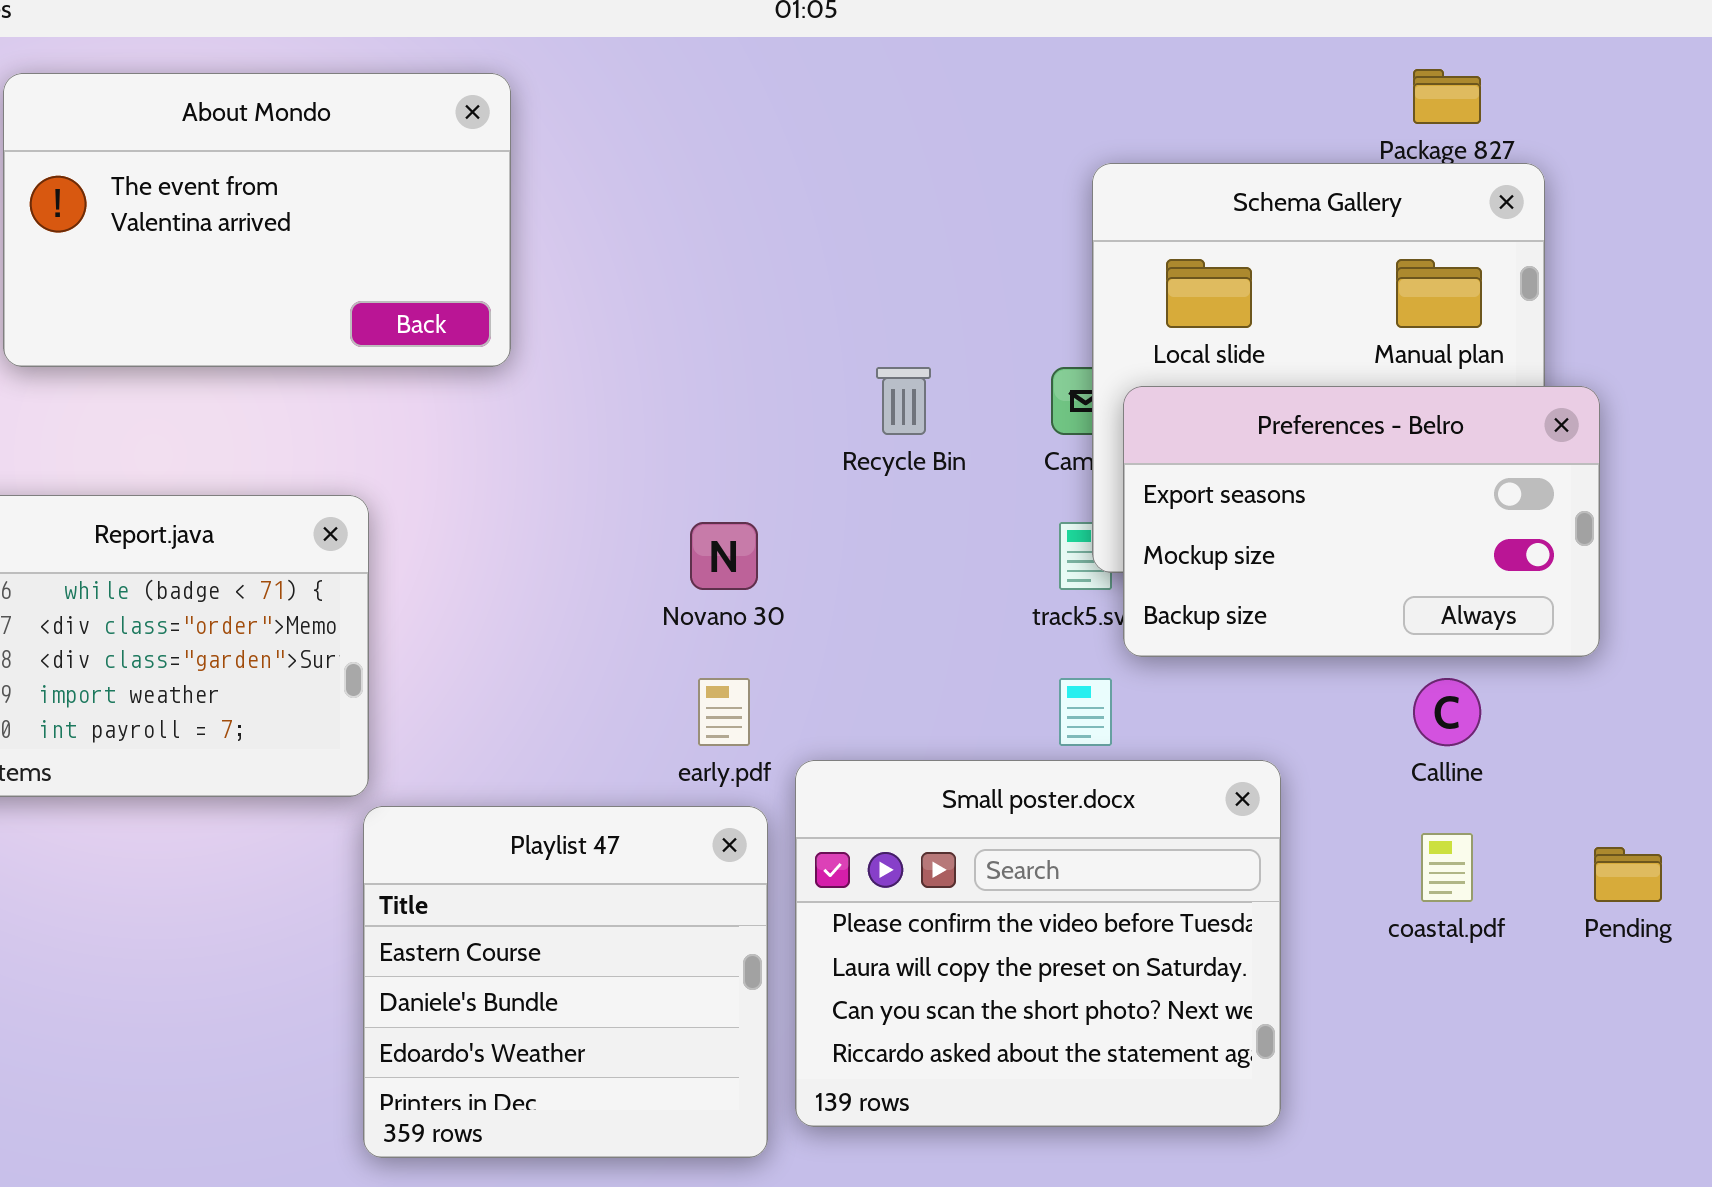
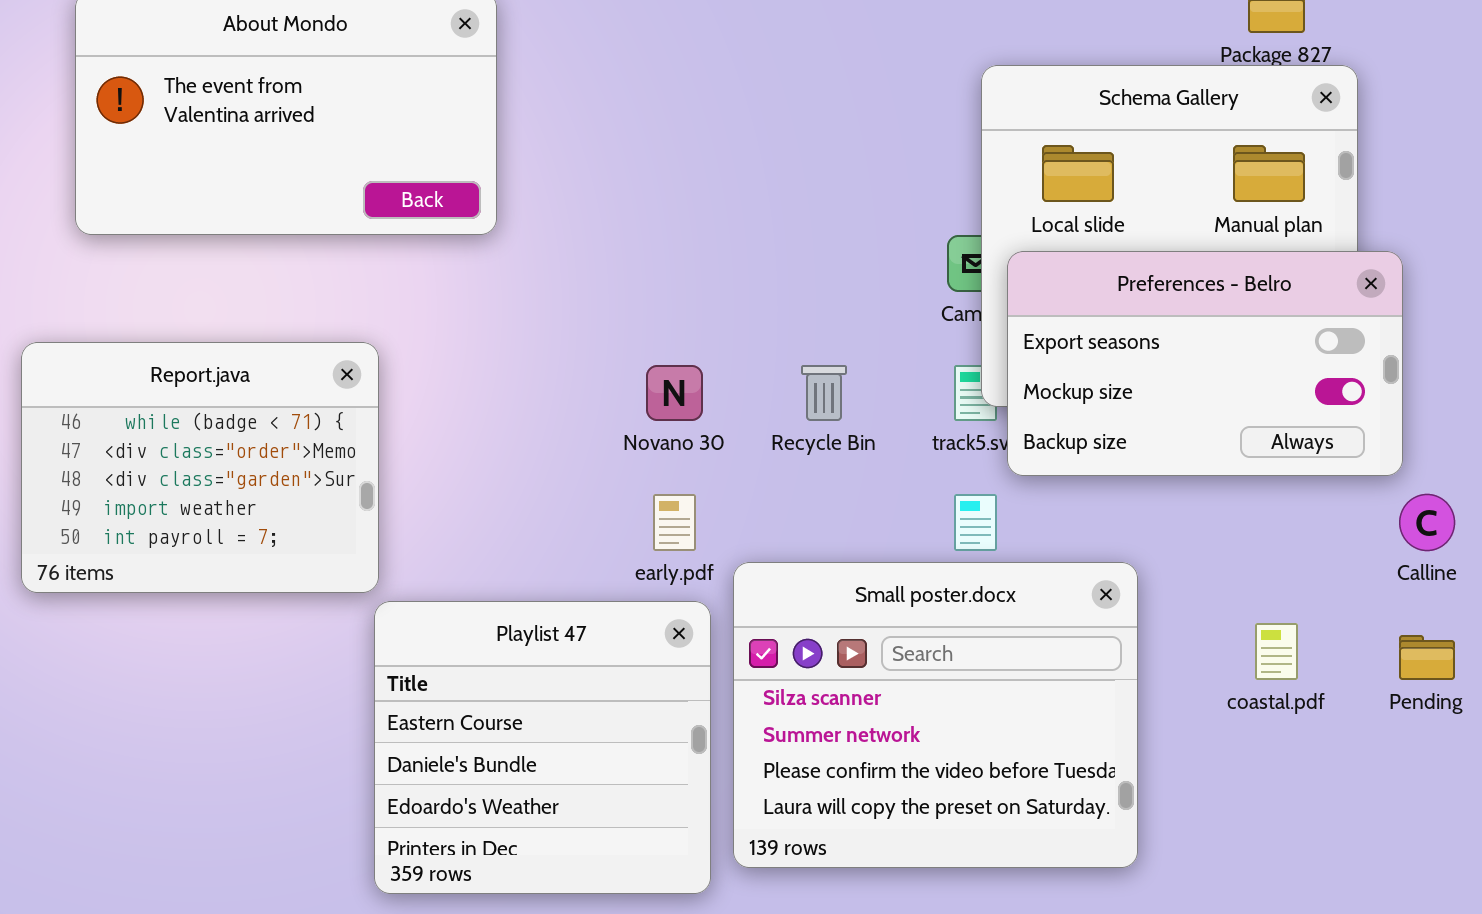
Recycle Bin: [876,367,931,435] -> [801,365,847,421], moved
Calline: [1413,678,1481,746] -> [1399,494,1455,551], moved
Small poster.docx: [795,760,1281,1127] -> [733,562,1138,868], scrolled up 2 rows

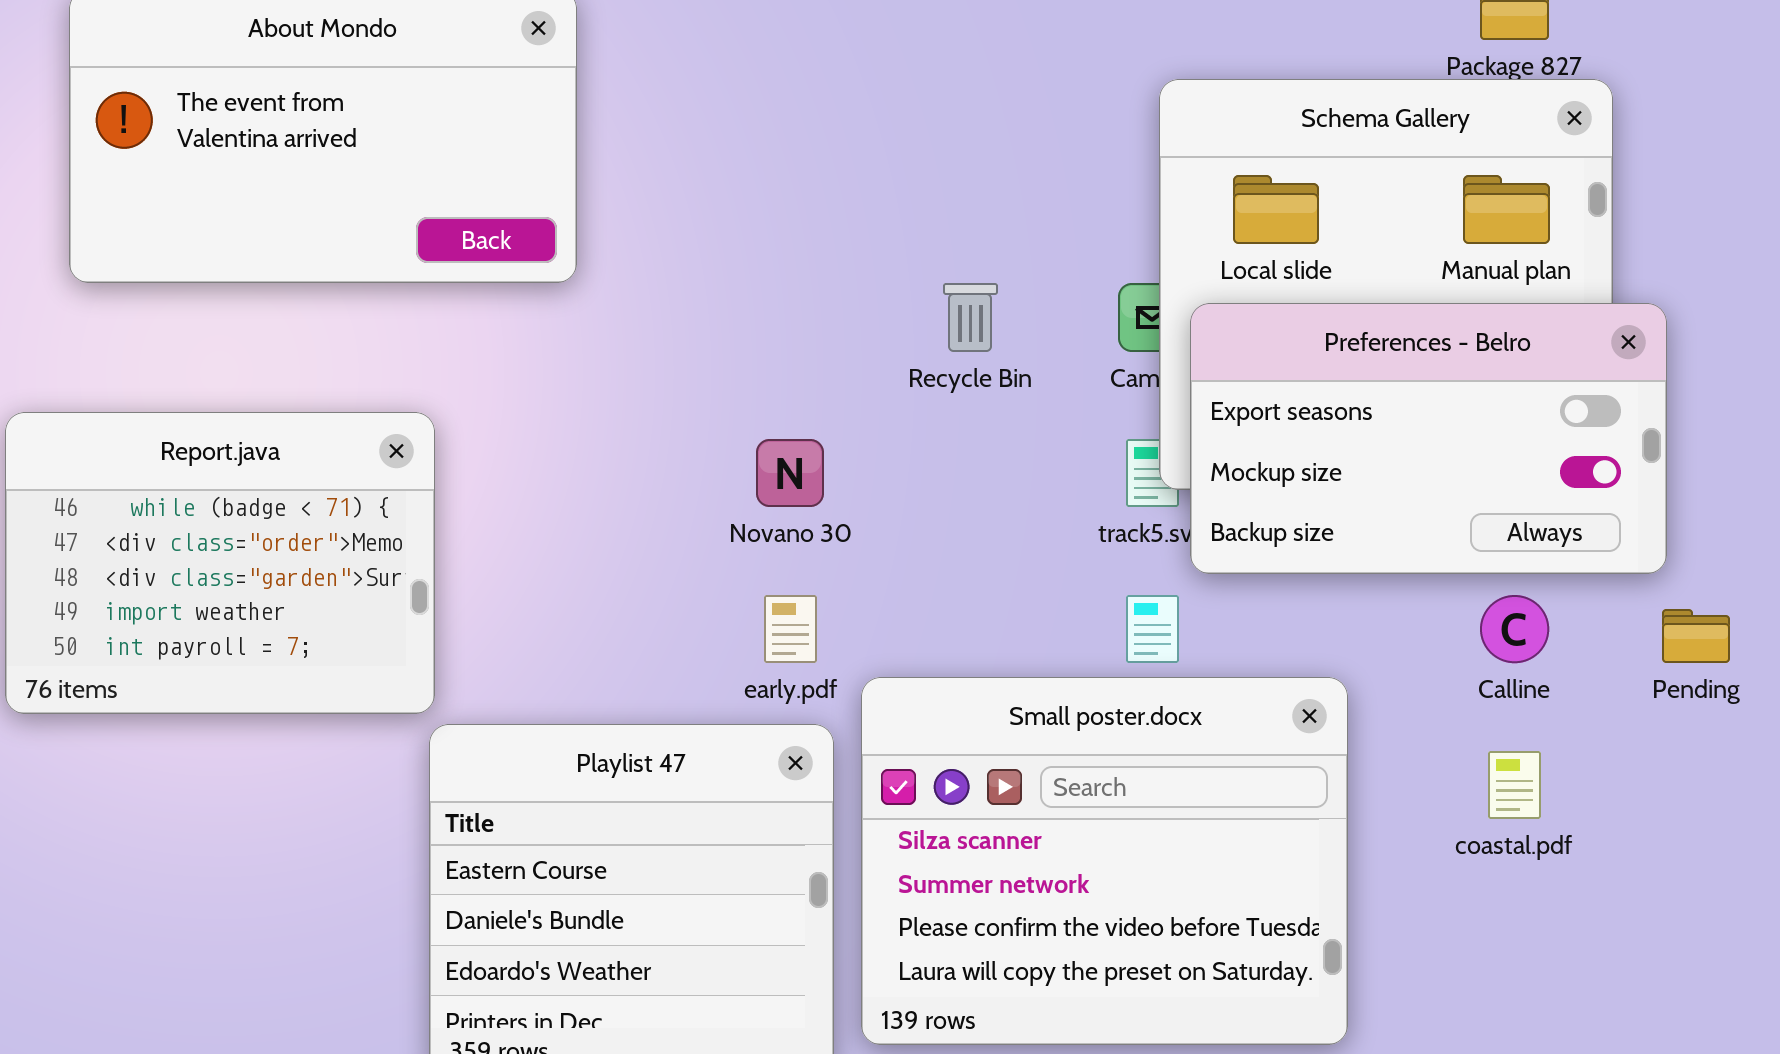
Recycle Bin: [801,365,847,421] -> [943,283,998,352], moved
Calline: [1399,494,1455,551] -> [1480,595,1549,663], moved
Pending: [1399,635,1455,680] -> [1662,609,1730,663], moved

